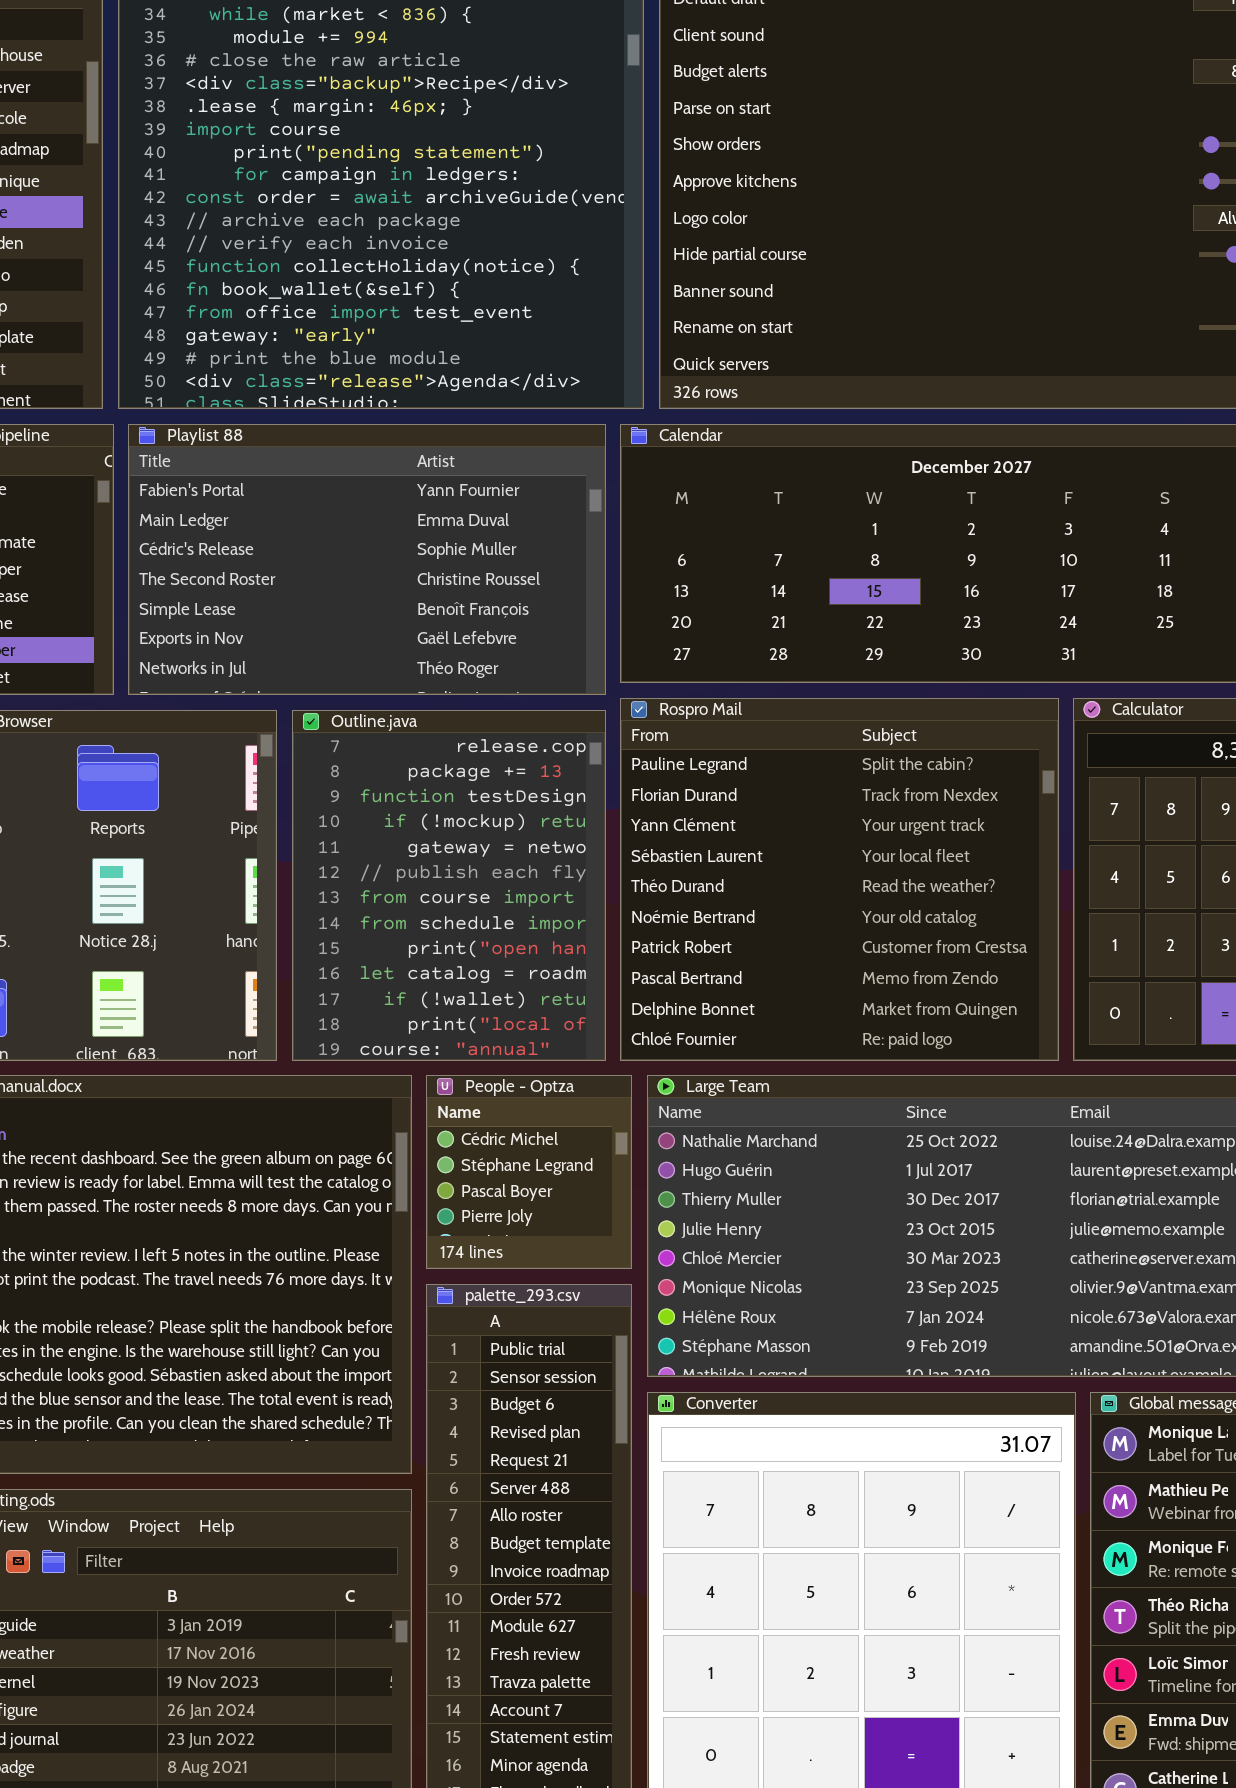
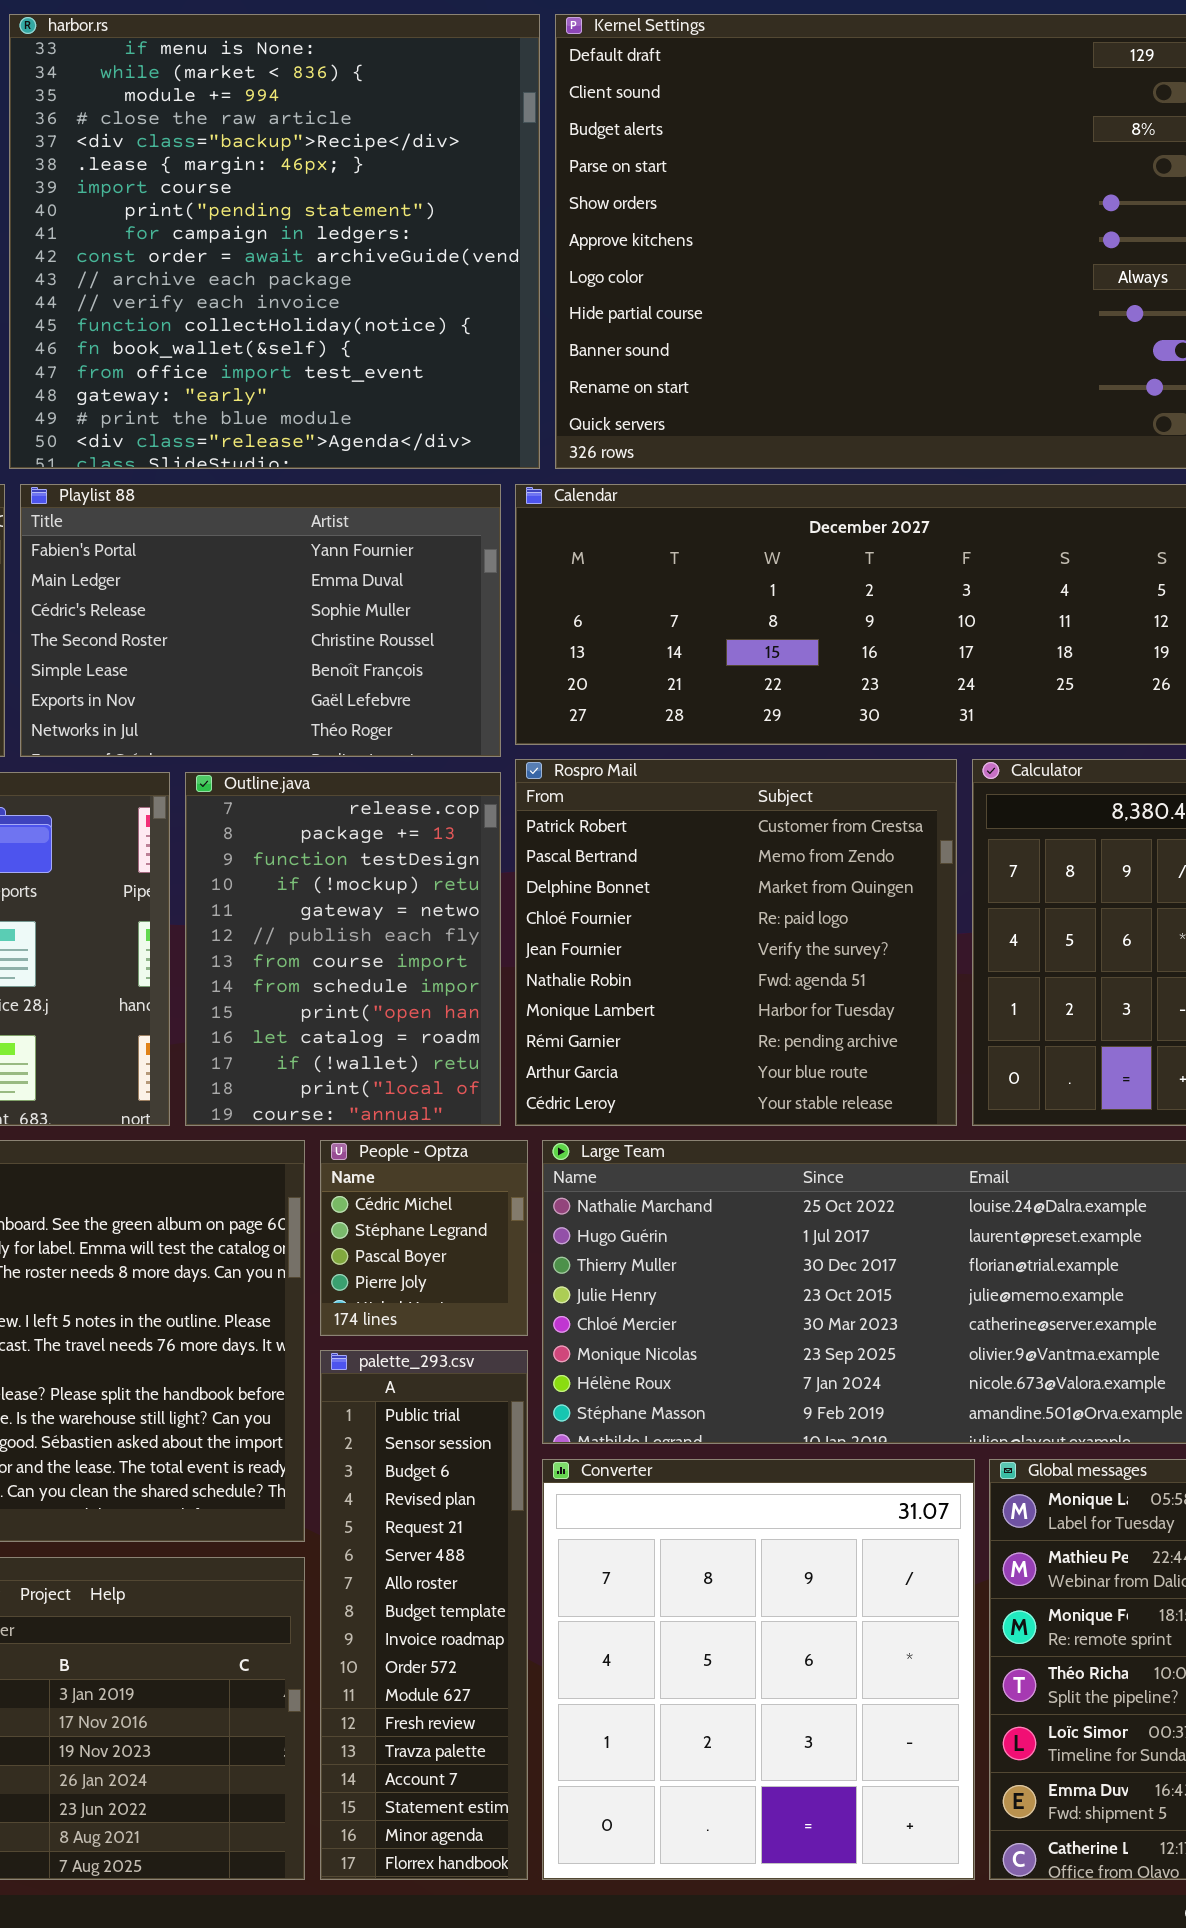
Rospro Mail: [620,698,1059,1061] -> [515,759,957,1126], scrolled down 6 rows

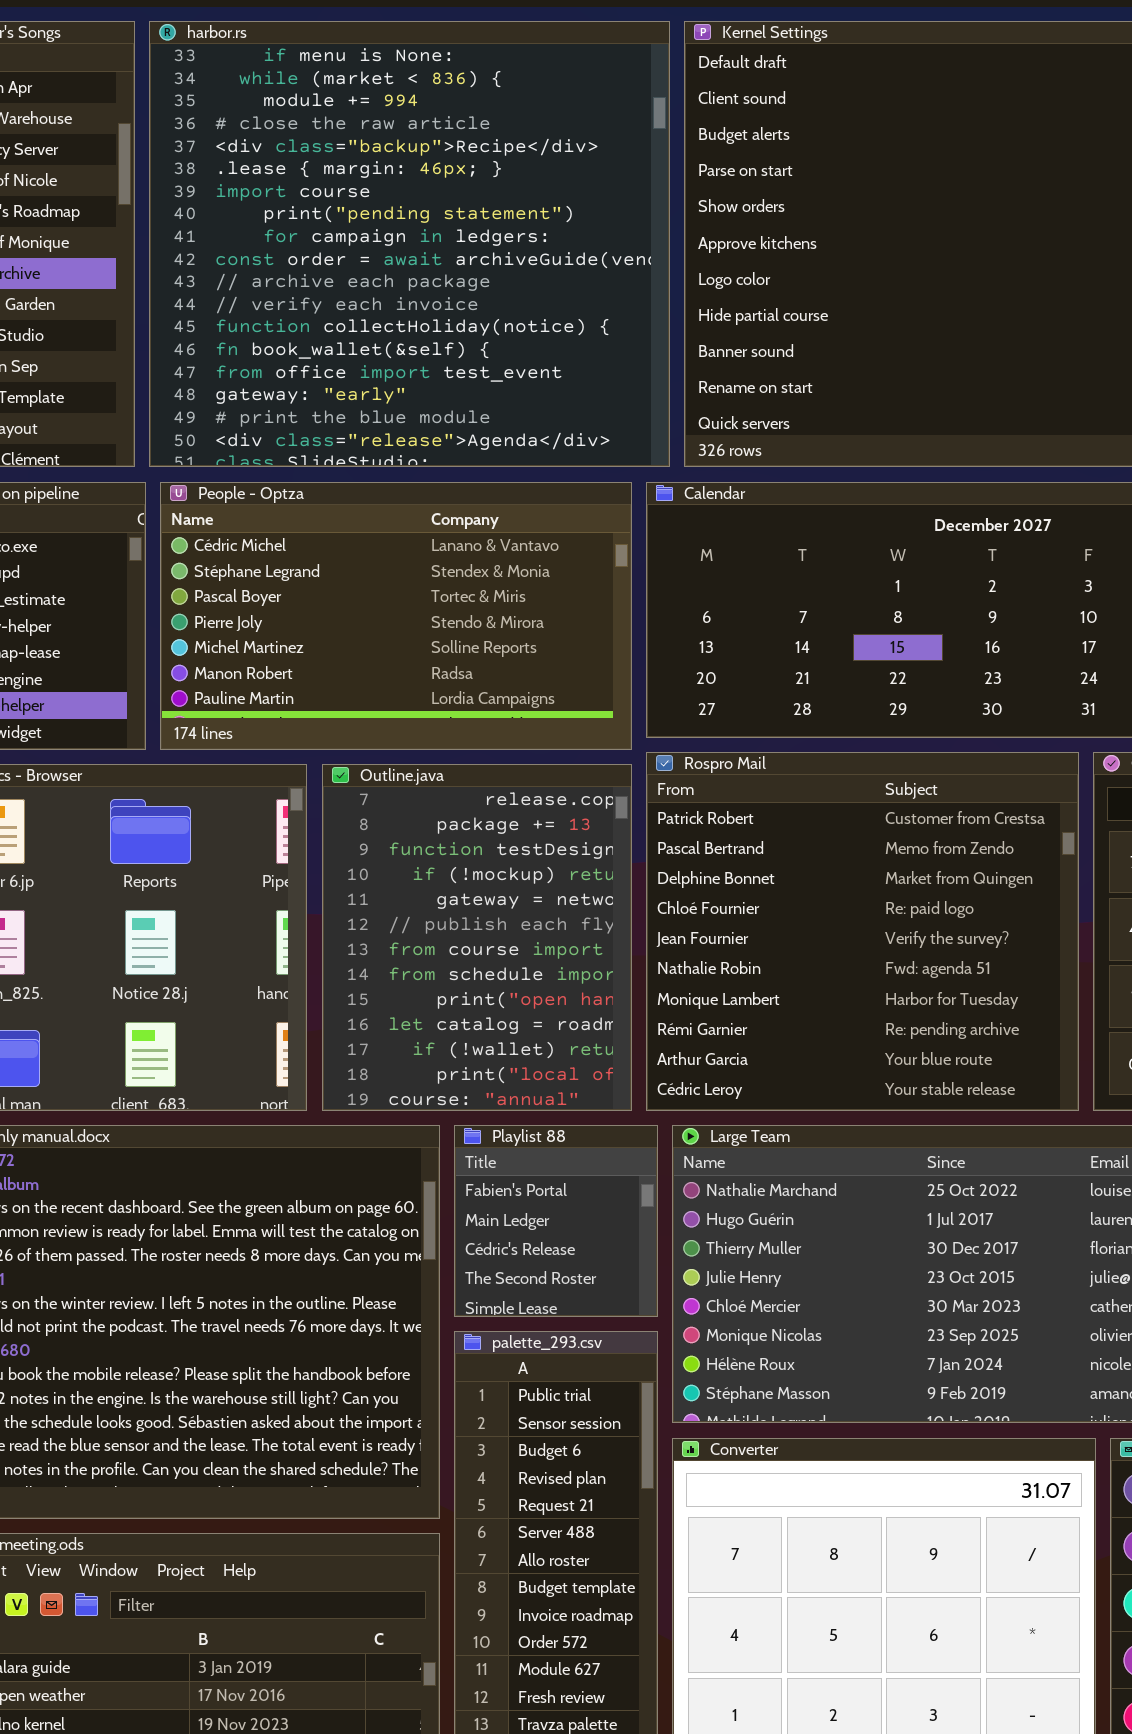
Playlist 88: [20,484,501,757] -> [454,1125,658,1317], moved, resized
People - Optza: [320,1140,528,1336] -> [160,482,632,750], moved, resized

